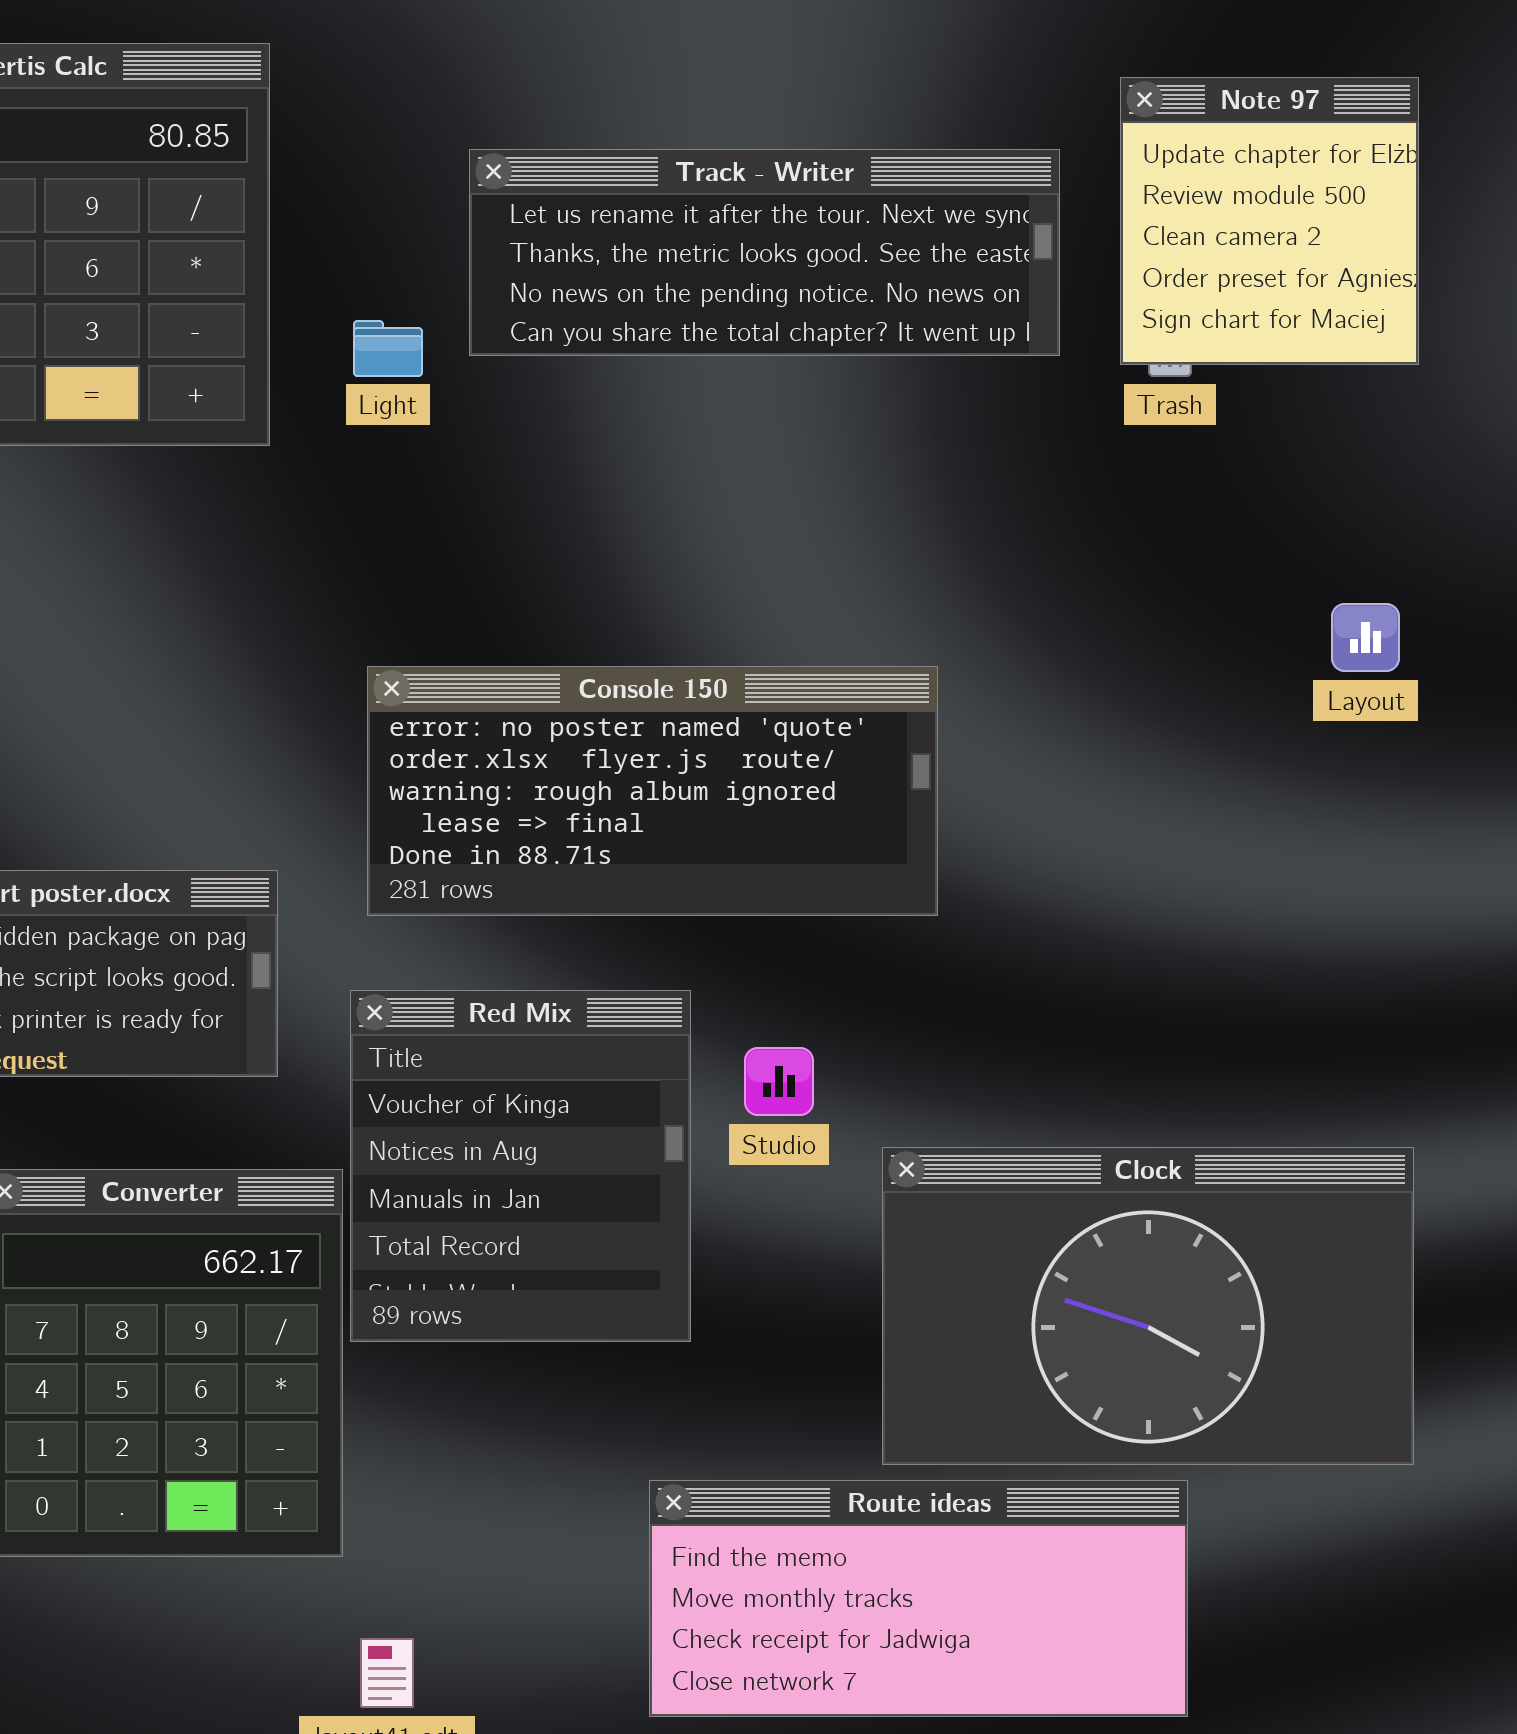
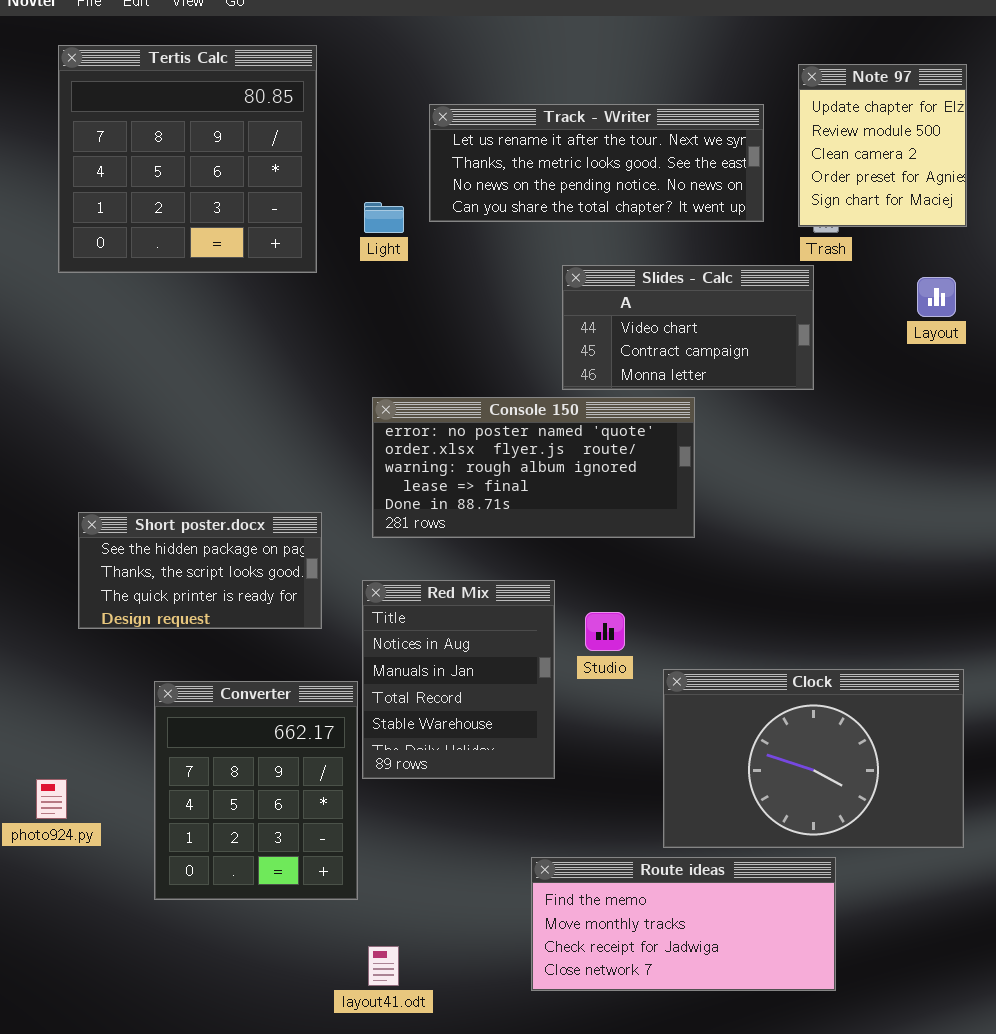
Slides - Calc: none -> [562,265,814,390], opened
Layout: [1331,603,1400,672] -> [917,277,956,317], moved
Red Mix: [350,990,691,1342] -> [362,580,555,779], scrolled down 1 row

